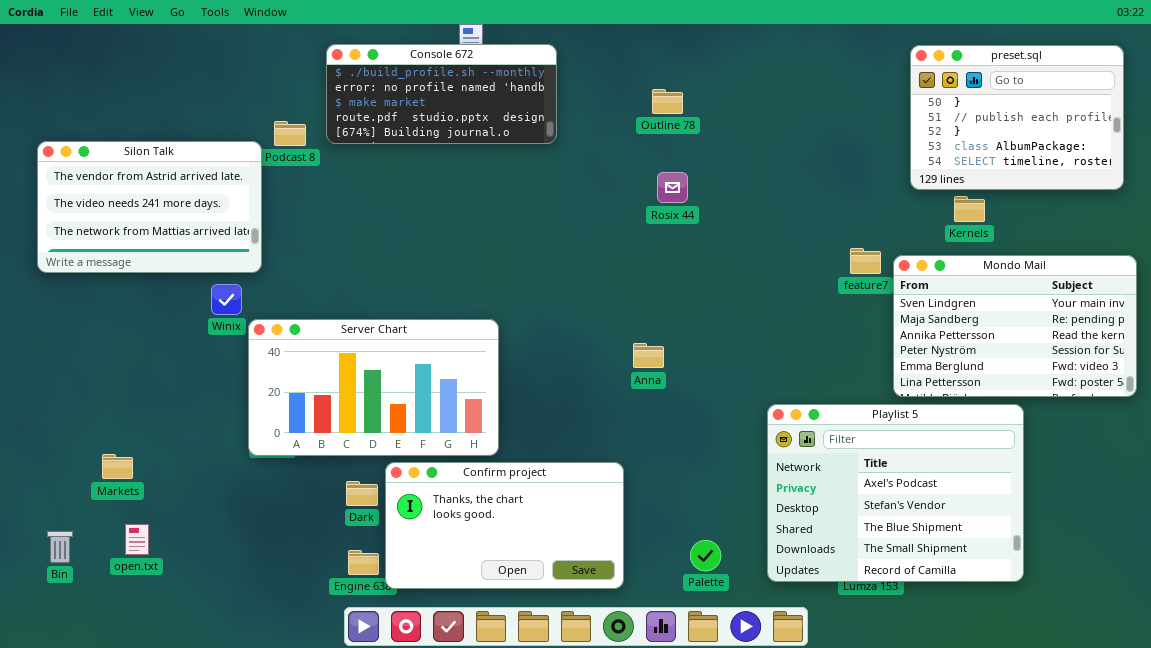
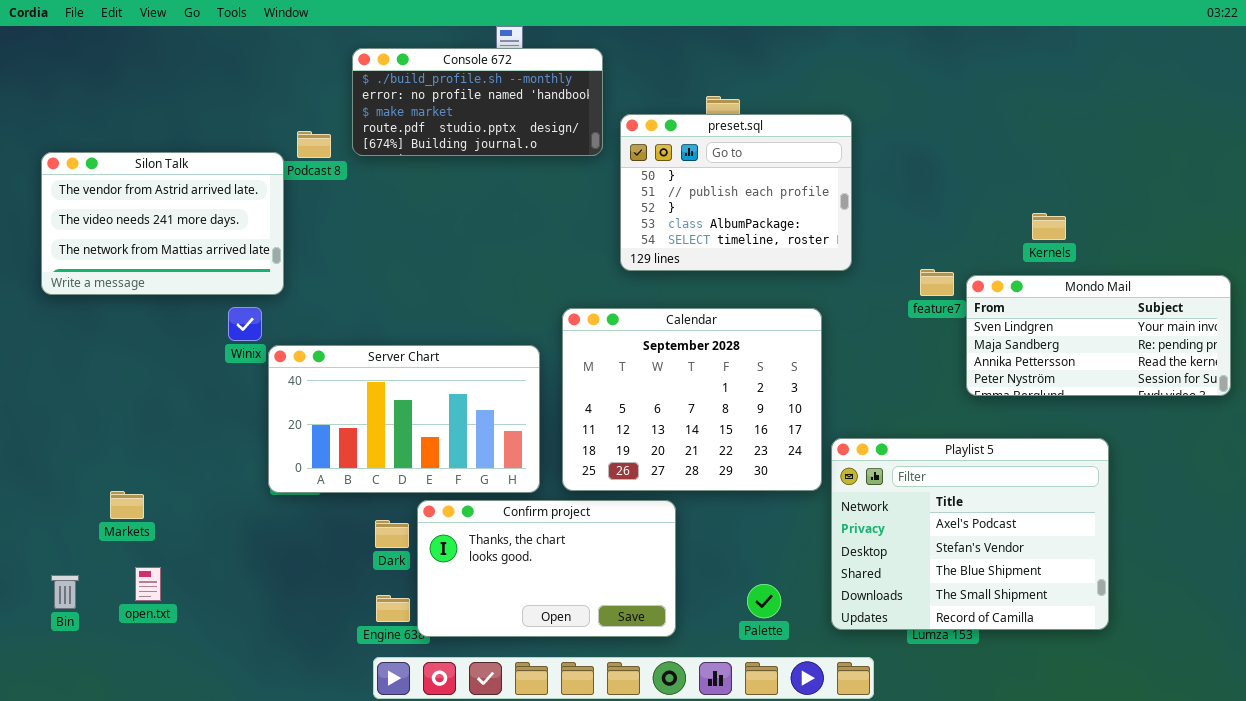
preset.sql: [910,45,1124,190] -> [620,114,852,271], moved
Mondo Mail: [893,255,1137,397] -> [966,275,1231,396], resized
Calendar: none -> [562,308,822,491], opened

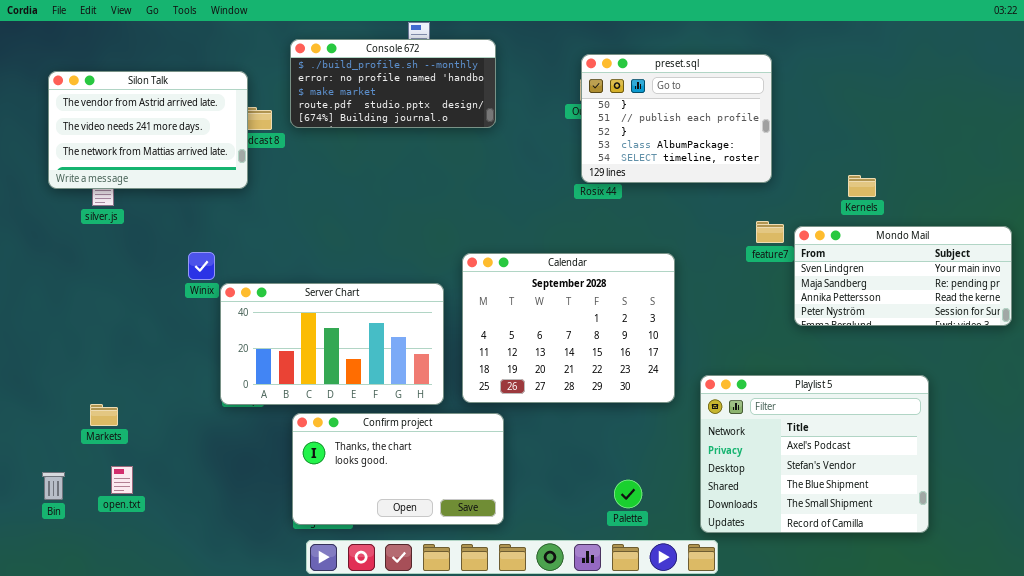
preset.sql: [620,114,852,271] -> [581,54,772,183], moved
Silon Talk: [41,152,284,295] -> [48,71,248,189], moved
Playlist 5: [831,438,1109,630] -> [700,375,929,533], moved
Confirm project: [417,500,676,637] -> [292,413,504,525], moved

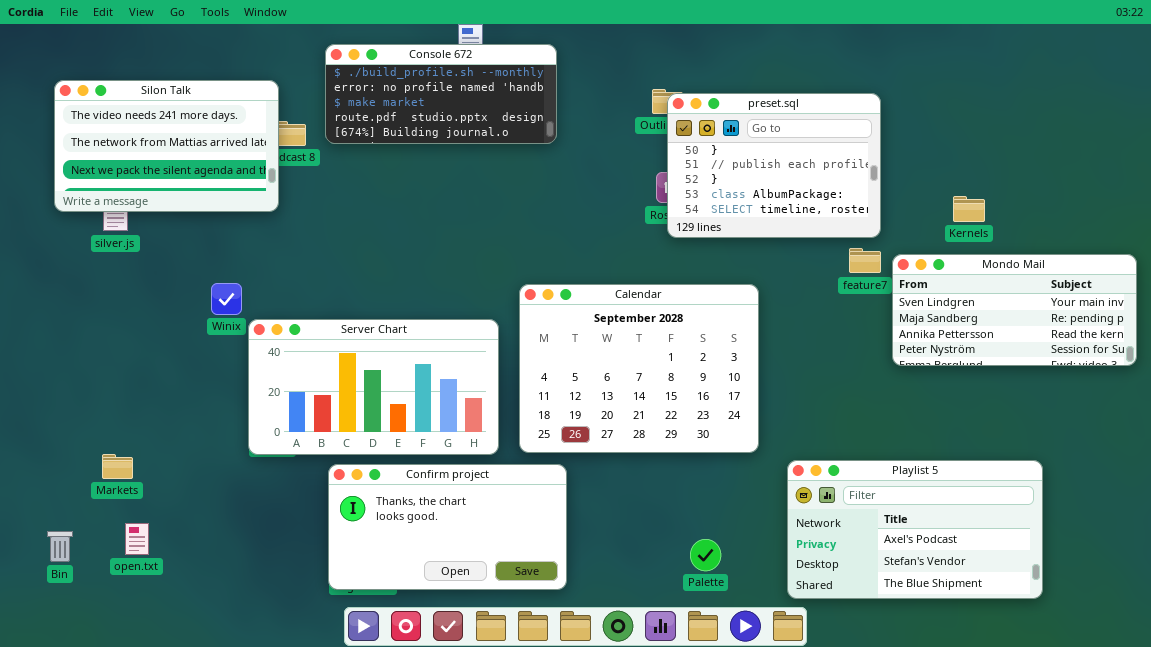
preset.sql: [581,54,772,183] -> [667,93,881,238], moved
Silon Talk: [48,71,248,189] -> [54,80,279,212], scrolled down 1 row
Playlist 5: [700,375,929,533] -> [787,460,1043,599], resized

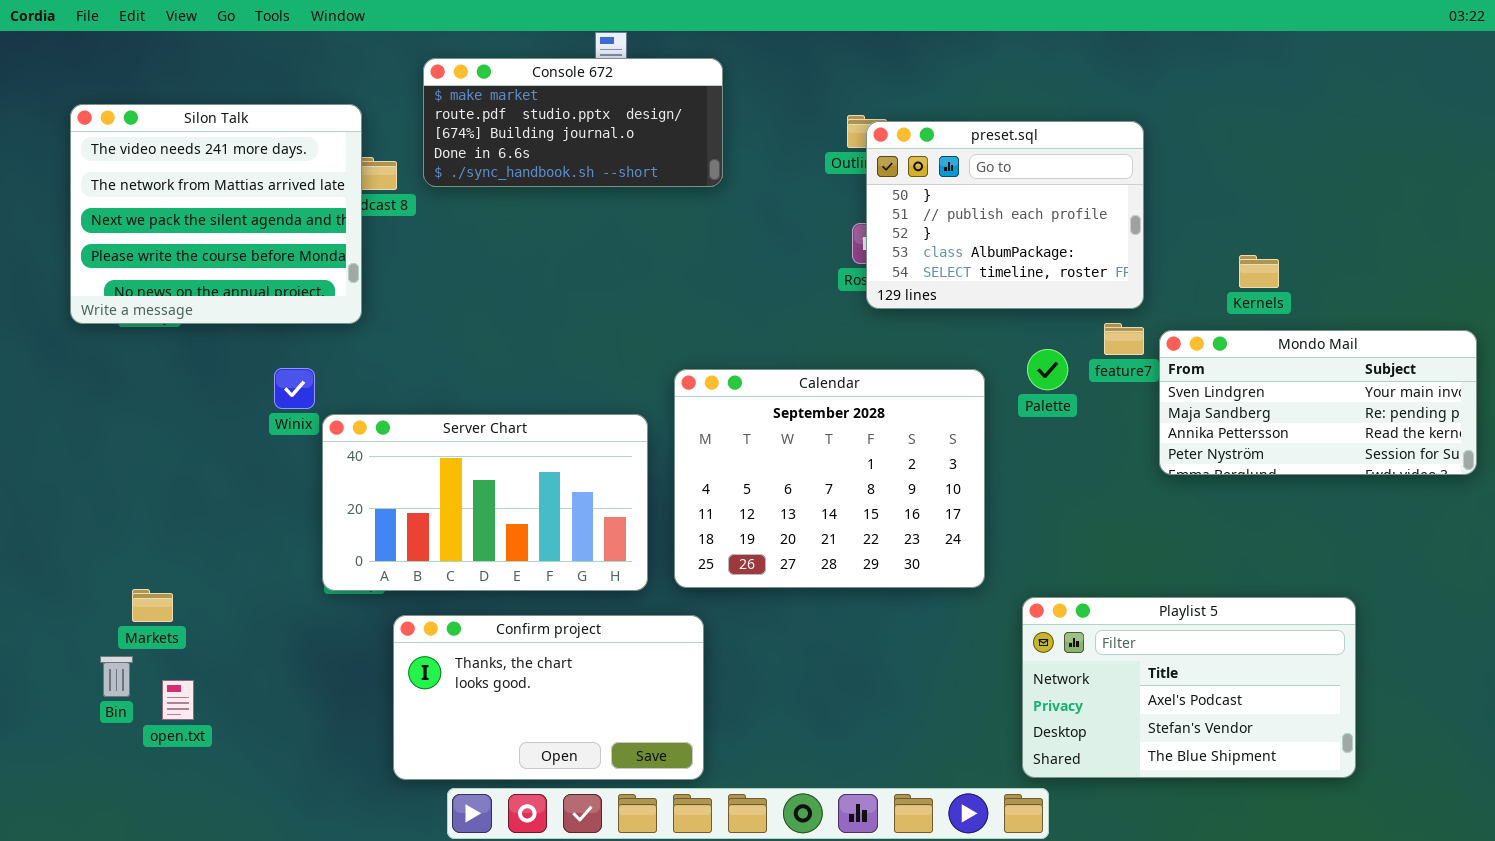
Console 672: [325,44,557,144] -> [423,58,723,187], scrolled down 2 rows
Silon Talk: [54,80,279,212] -> [70,104,362,324], resized
Confirm project: [328,464,567,590] -> [393,615,704,780], moved
Bin: [47,531,73,562] -> [100,656,133,697], moved
Palette: [690,539,721,571] -> [1027,349,1068,390], moved

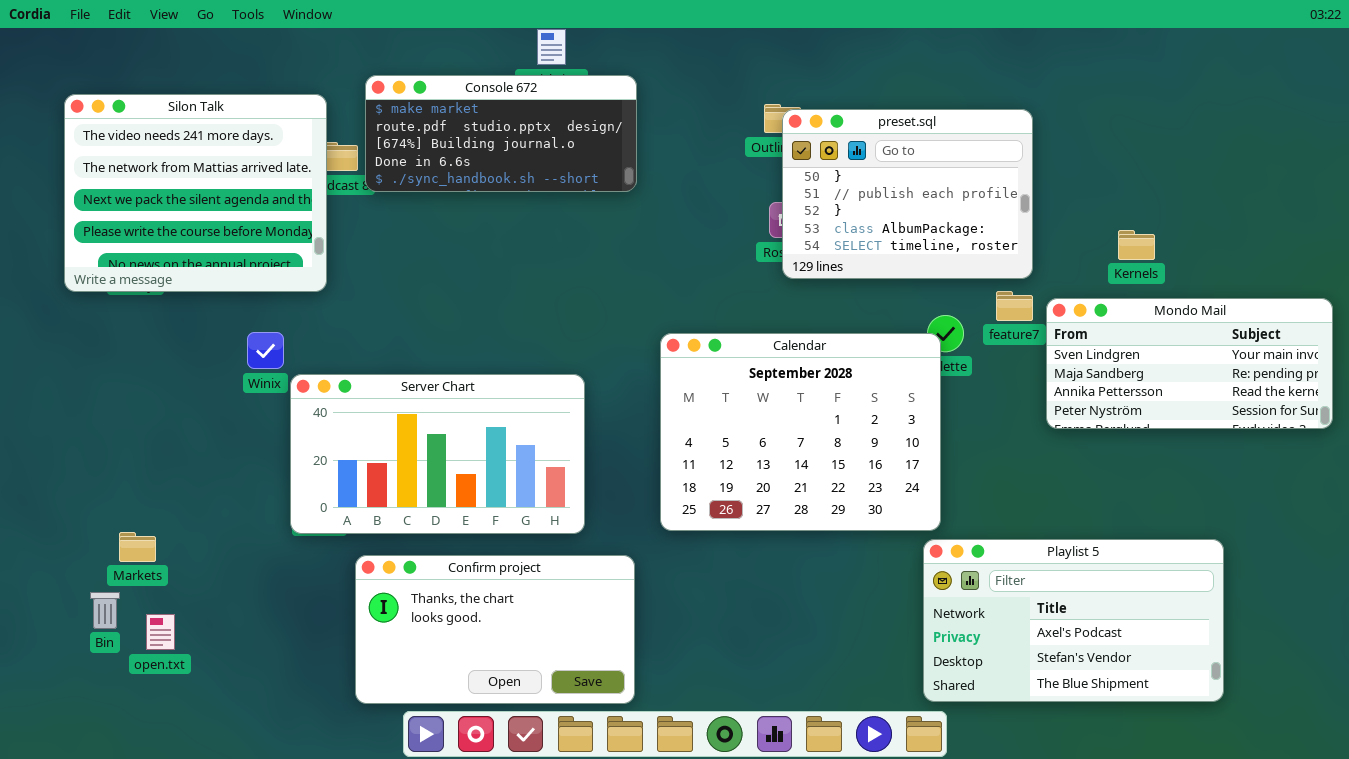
Console 672: [423,58,723,187] -> [365,75,637,192], moved
Calendar: [674,369,985,588] -> [660,333,941,531], moved

